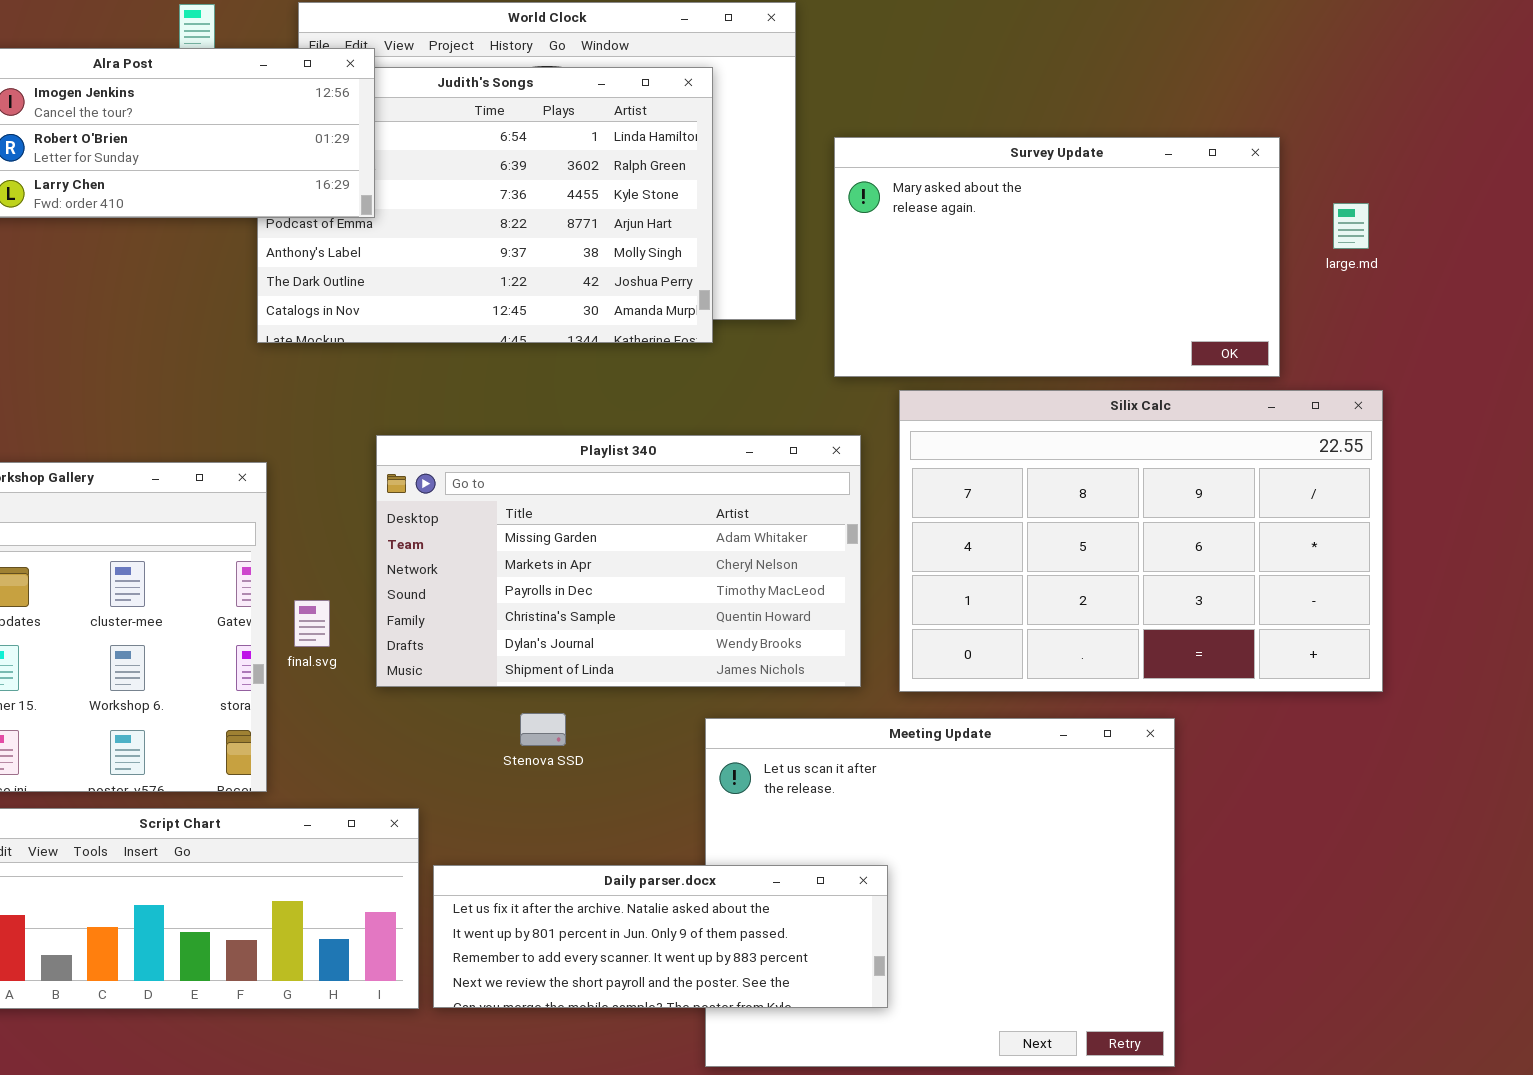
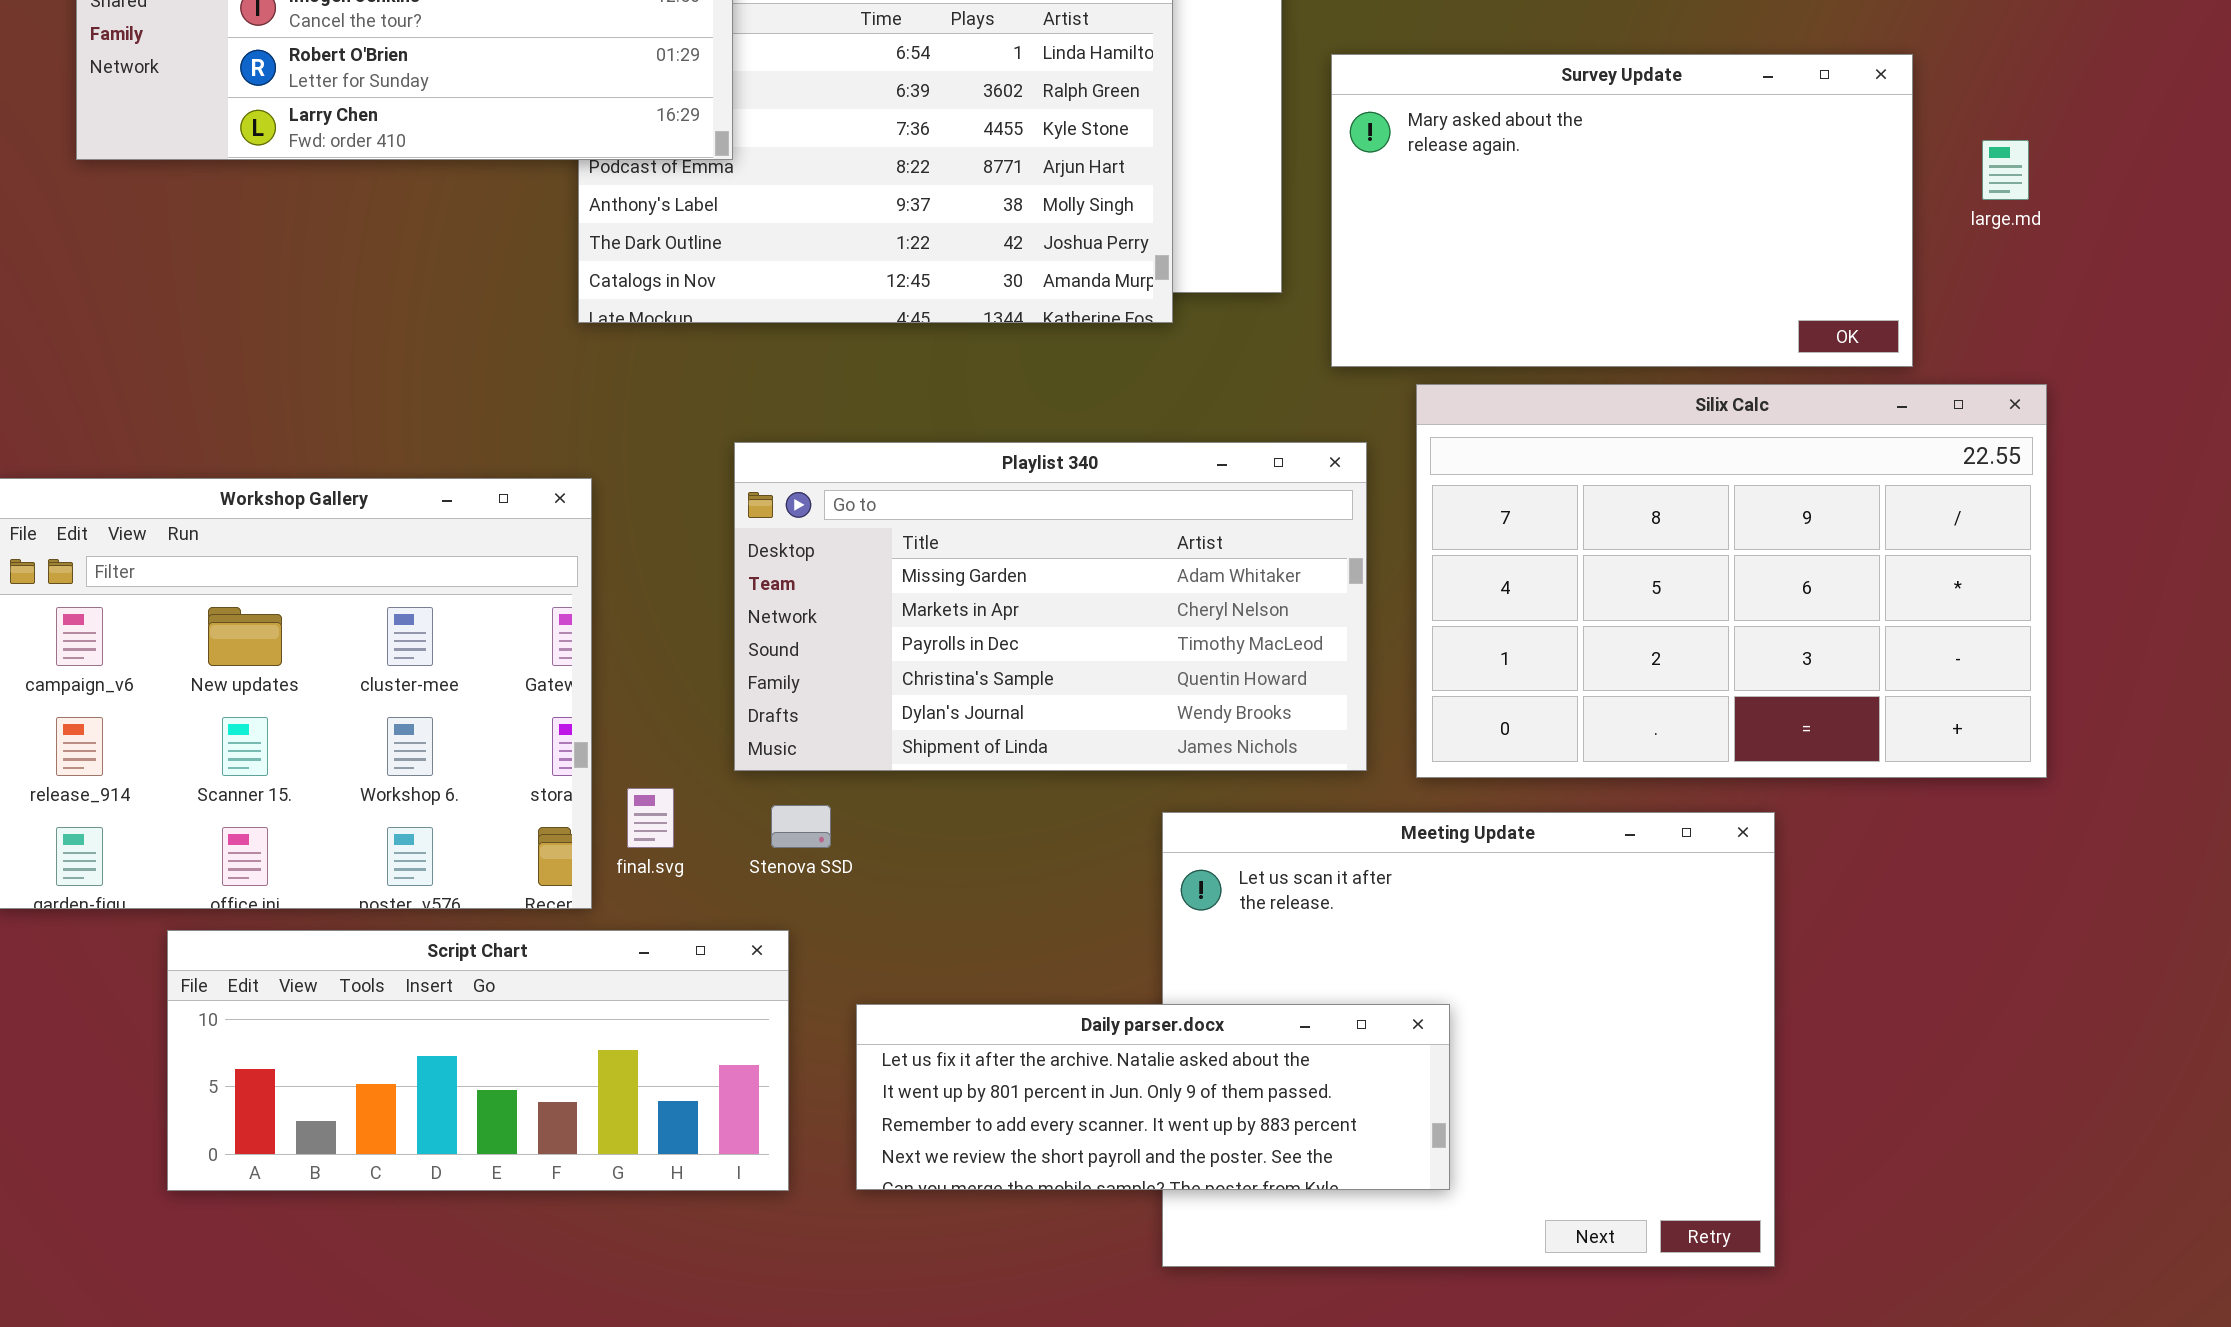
final.svg: [294,600,330,647] -> [627,788,674,848], moved
Stenova SSD: [520,713,566,746] -> [771,805,831,848], moved
Daily parser.docx: [433,865,888,1008] -> [856,1004,1450,1190], moved

